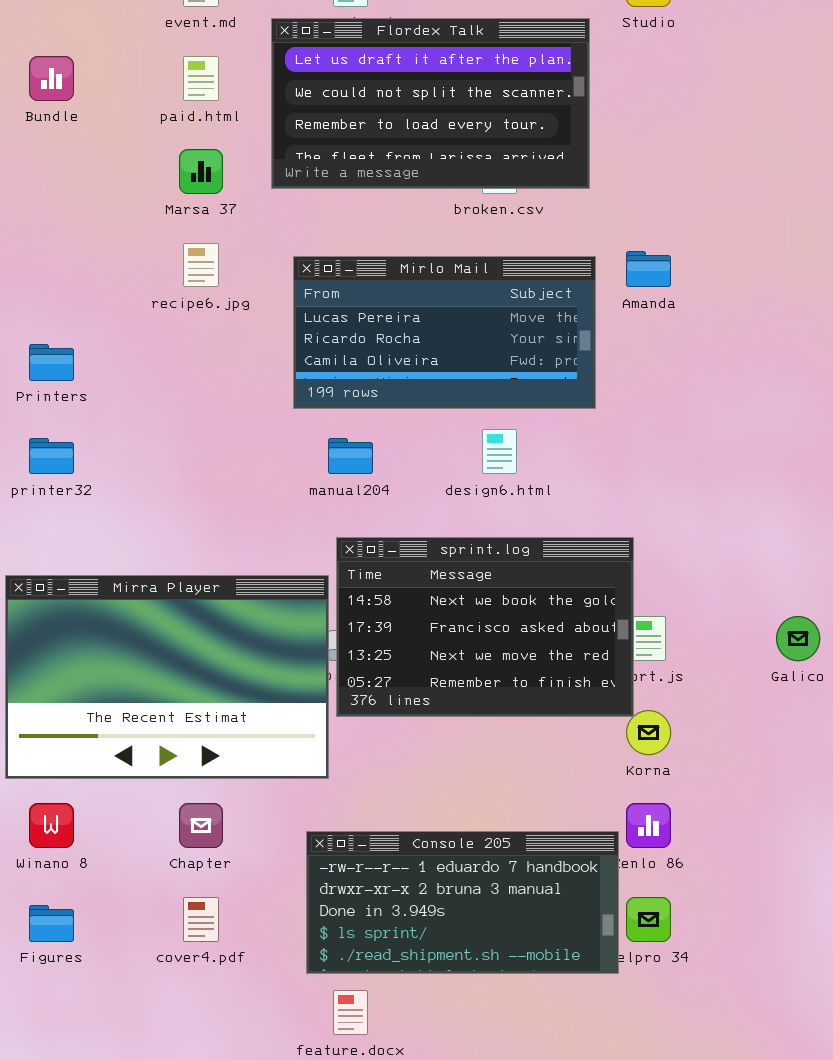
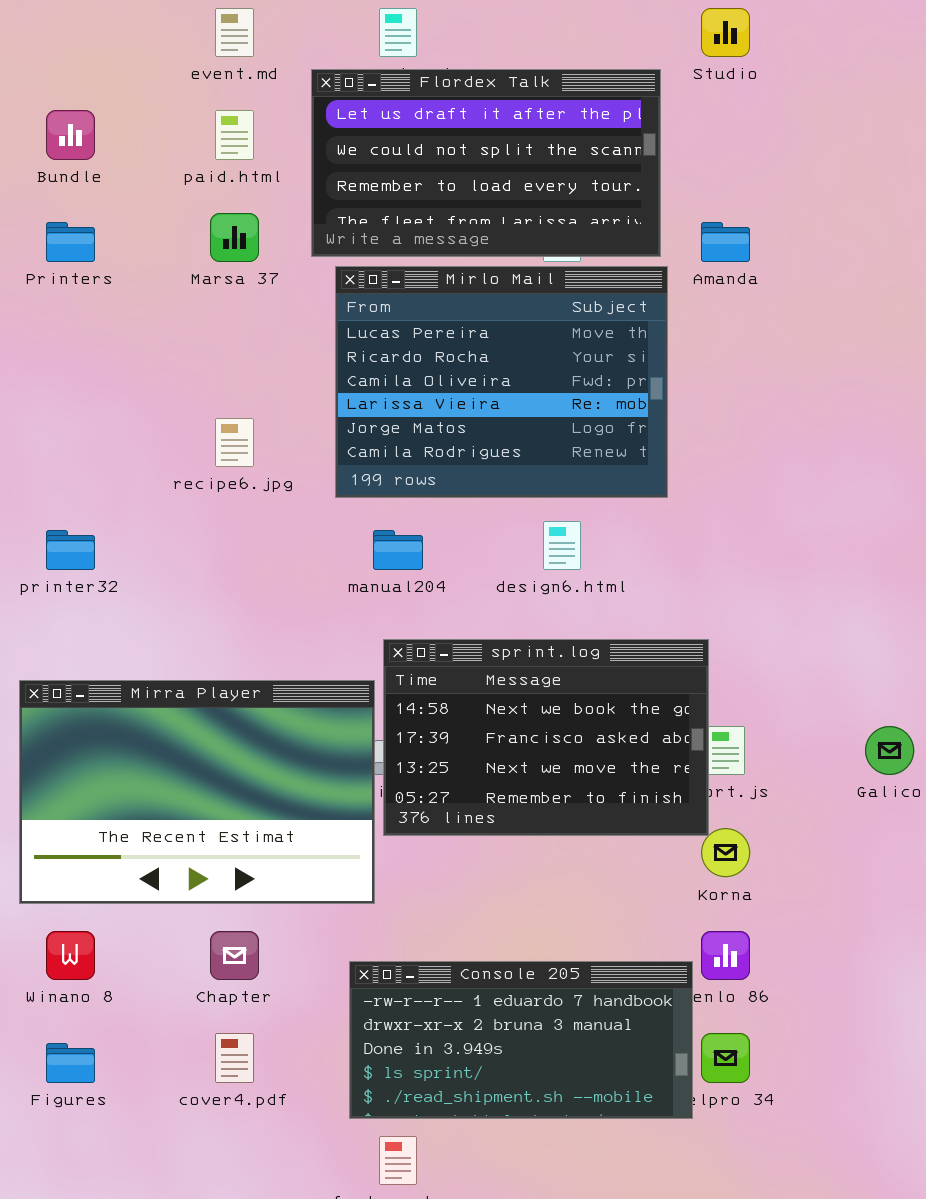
recipe6.jpg: [183,243,219,287] -> [215,418,254,467], moved
Amanda: [626,251,671,287] -> [701,222,750,262], moved
Mirlo Mail: [293,256,596,409] -> [335,266,668,498], resized
Printers: [29,344,74,381] -> [46,222,95,262], moved

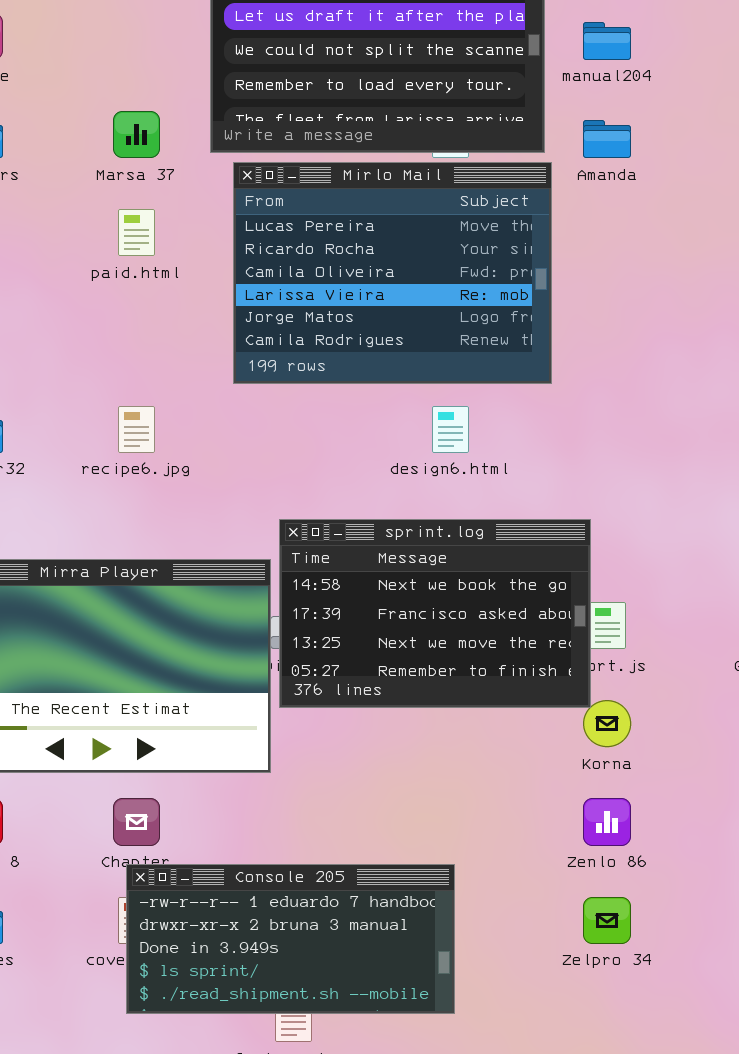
paid.html: [215,110,254,160] -> [118,209,155,256], moved
recipe6.jpg: [215,418,254,467] -> [118,406,155,453], moved
manual204: [373,530,423,570] -> [583,22,631,60], moved
Console 205: [349,961,693,1119] -> [126,864,455,1014], moved

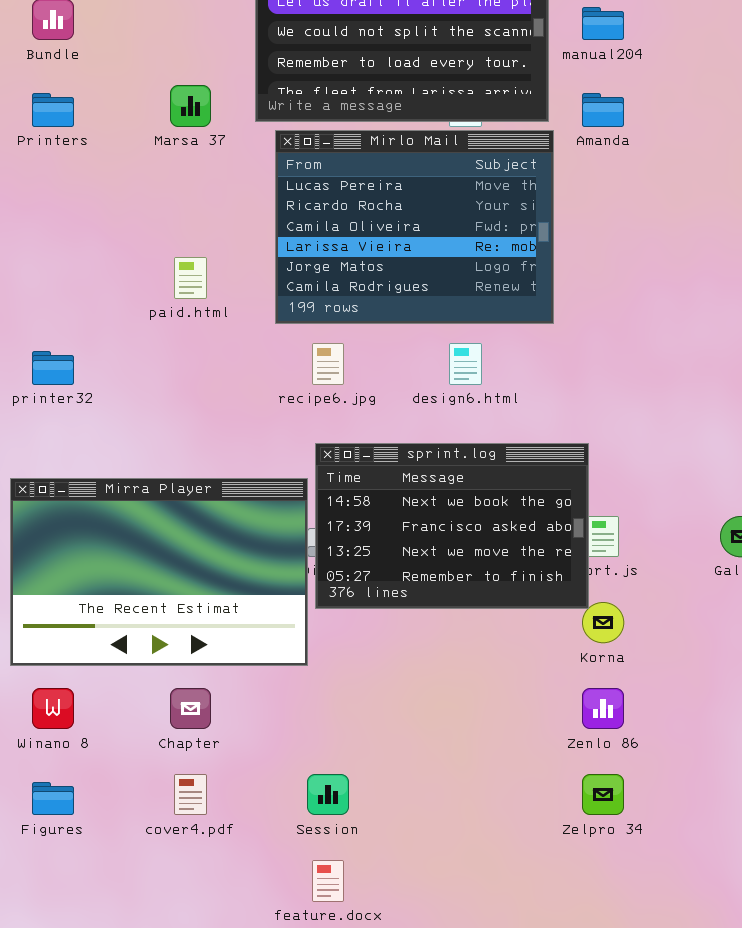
paid.html: [118,209,155,256] -> [174,257,207,299], moved
recipe6.jpg: [118,406,155,453] -> [312,343,344,385], moved
Console 205: [126,864,455,1014] -> none, closed

